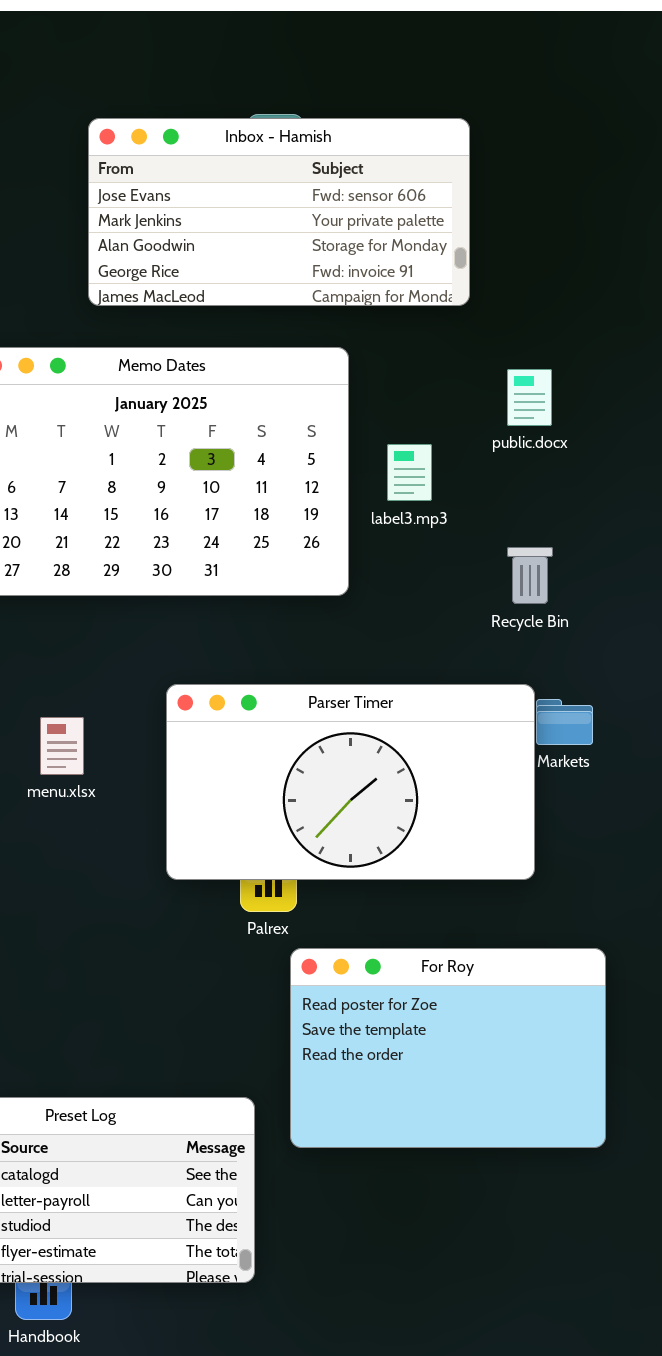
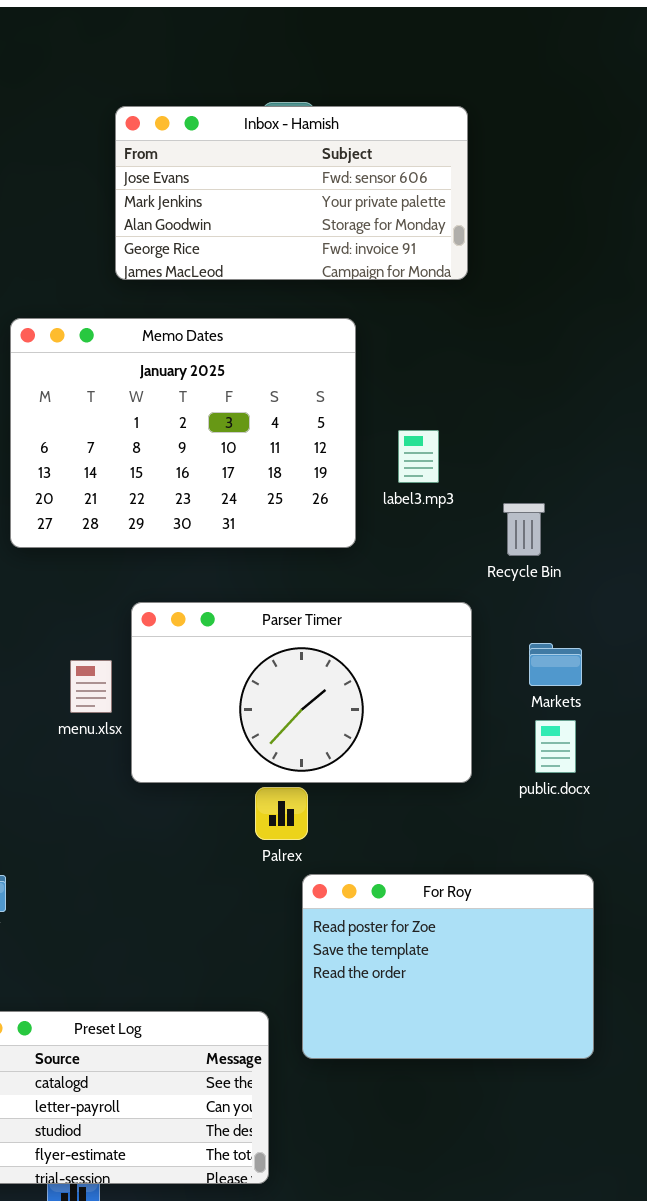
public.docx: [507,369,552,426] -> [535,720,576,773], moved
label3.mp3: [387,444,432,501] -> [398,430,439,483], moved
Parser Timer: [166,684,535,880] -> [131,602,472,783], moved

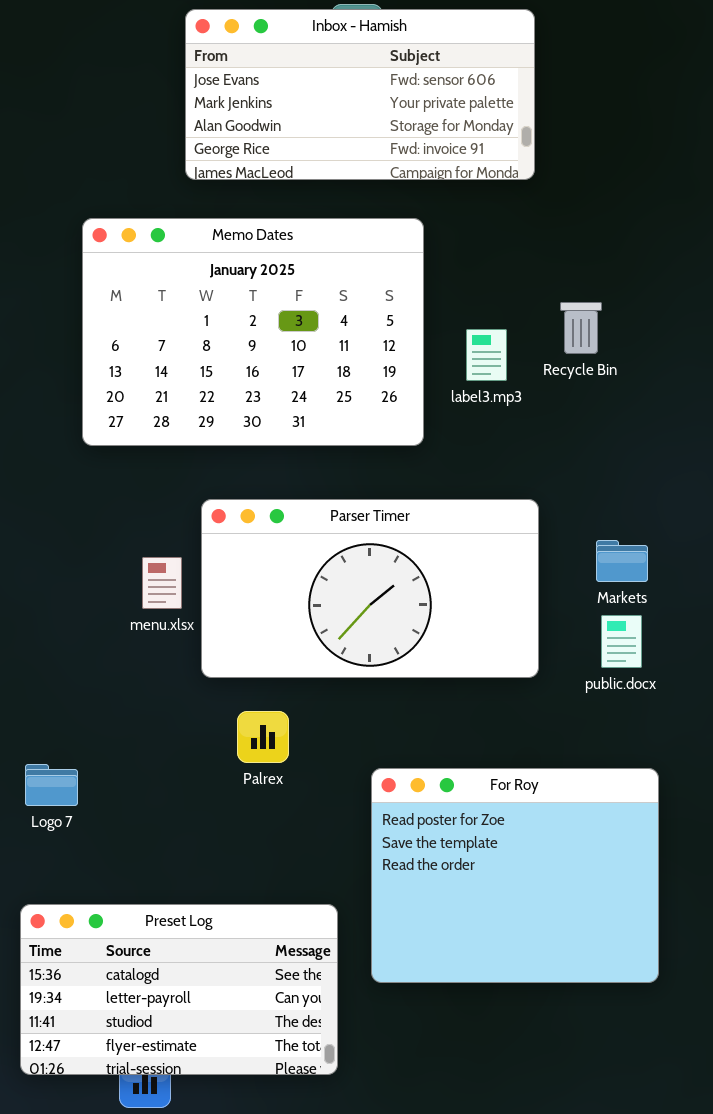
Recycle Bin: [503,503,545,556] -> [560,302,602,354], moved
Palrex: [255,787,308,840] -> [237,711,289,763], moved
For Roy: [302,874,594,1059] -> [371,768,659,983], resized

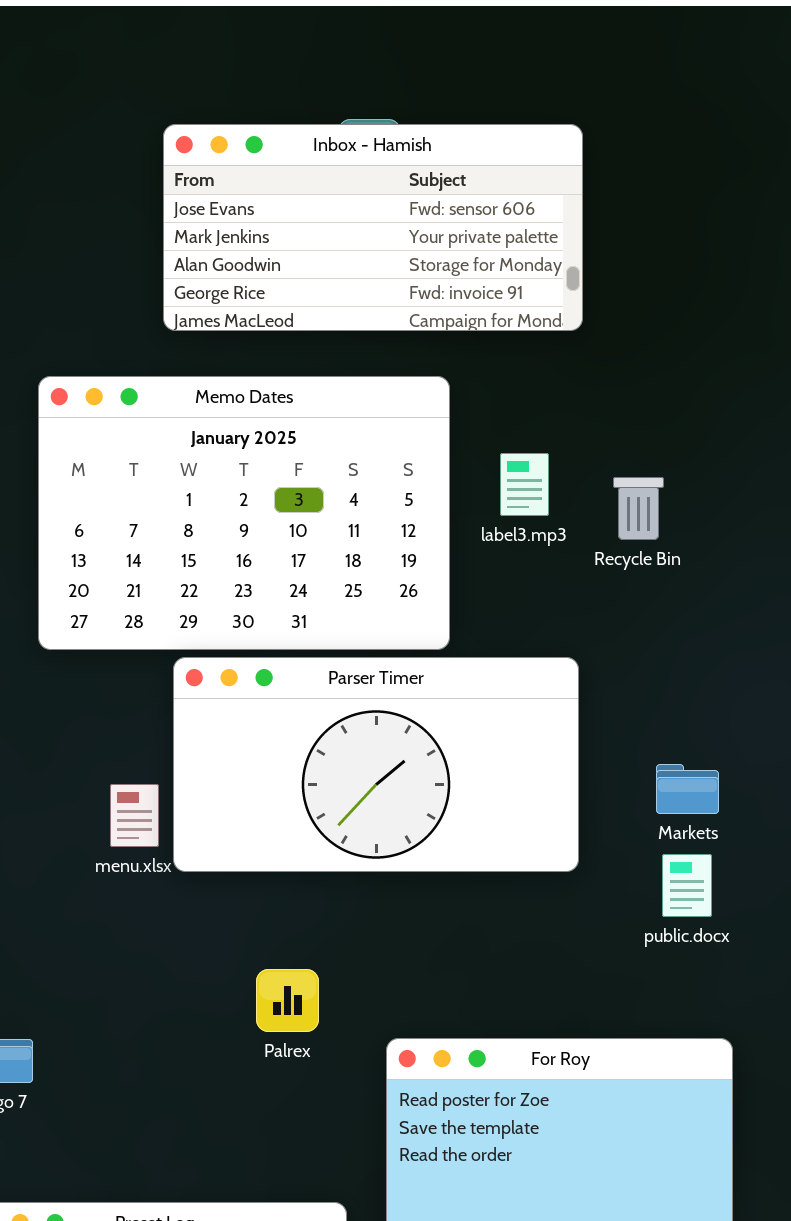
label3.mp3: [466,329,507,381] -> [500,453,549,516], moved
Parser Timer: [201,499,539,678] -> [173,657,579,872], moved
Palrex: [237,711,289,763] -> [256,969,319,1032], moved

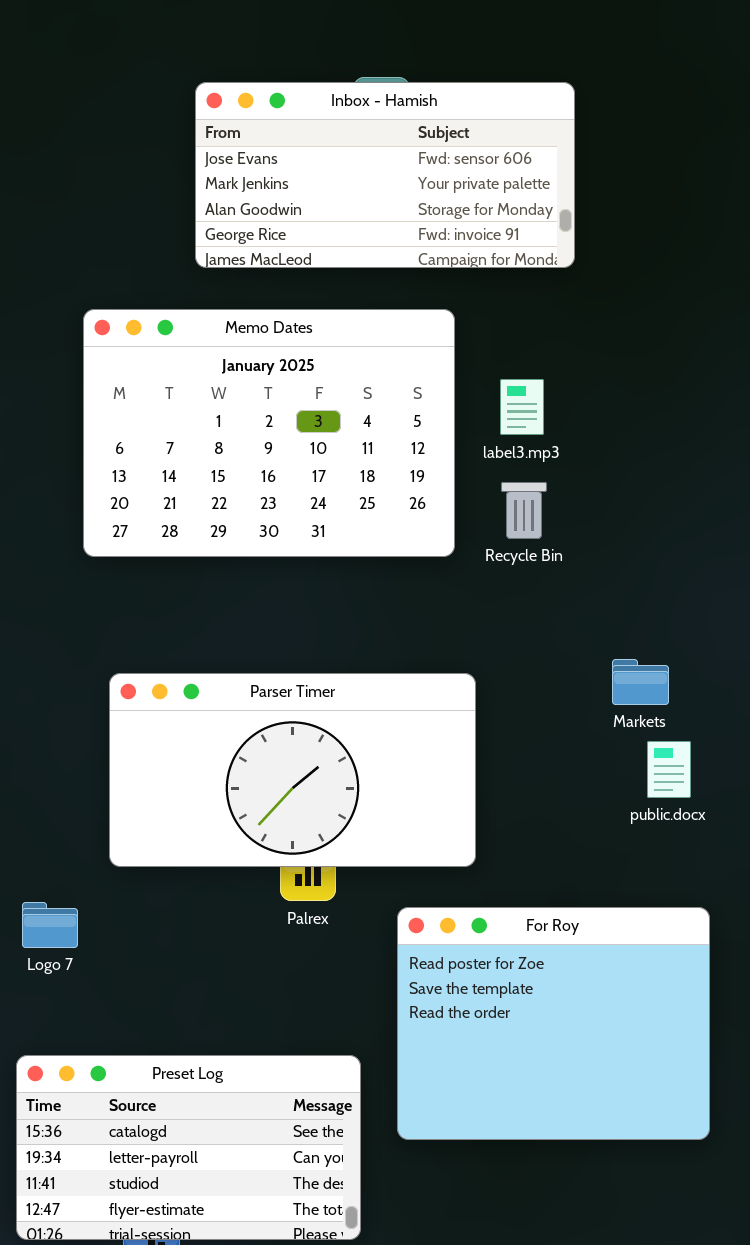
Recycle Bin: [613,477,664,540] -> [501,482,547,539], moved
Parser Timer: [173,657,579,872] -> [109,673,476,867], moved
Markets: [656,764,719,814] -> [612,659,669,705], moved

